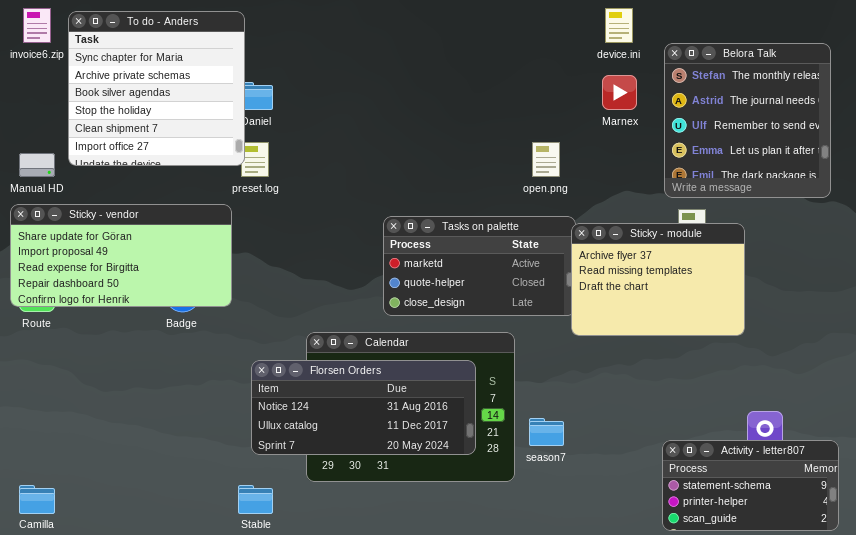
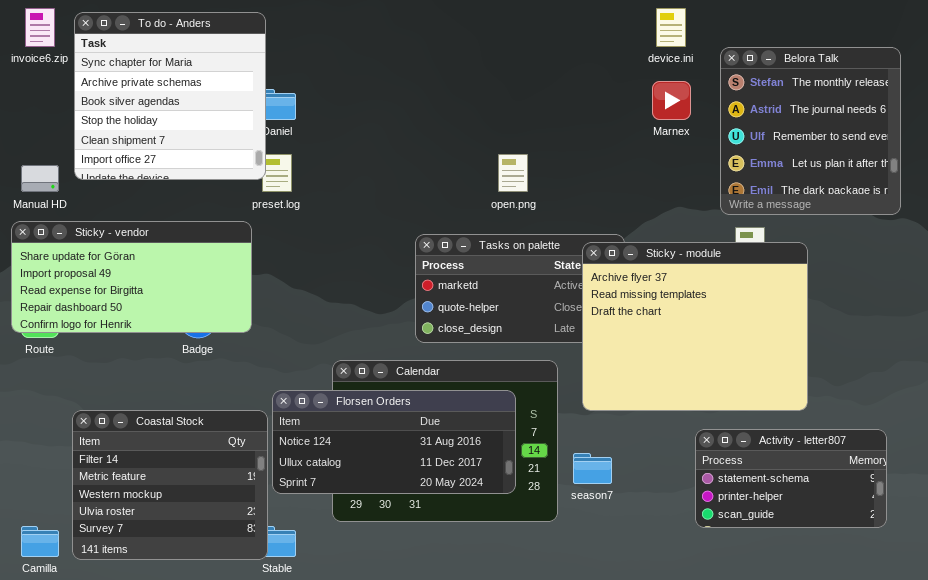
open.png: [532,142,560,177] -> [498,154,528,192], moved
Sticky - module: [571,223,745,336] -> [582,242,808,411], resized
Coastal Stock: none -> [72,410,268,560], opened
Activity - letter807: [662,440,839,531] -> [695,429,887,528], moved

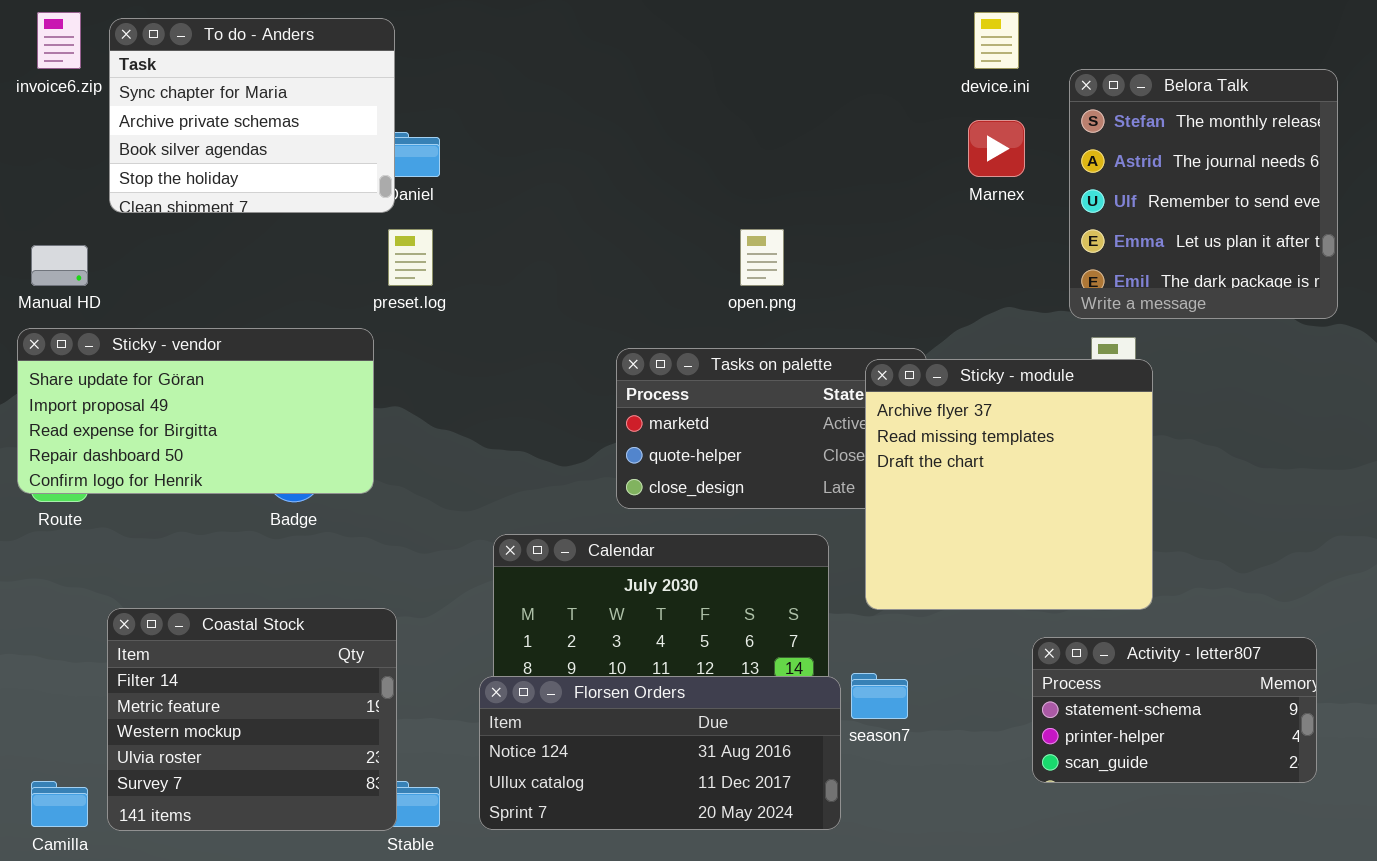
To do - Anders: [74,12,266,180] -> [109,18,395,213], resized
Sticky - module: [582,242,808,411] -> [865,359,1153,610], resized
Florsen Orders: [272,390,516,494] -> [479,676,841,830], moved

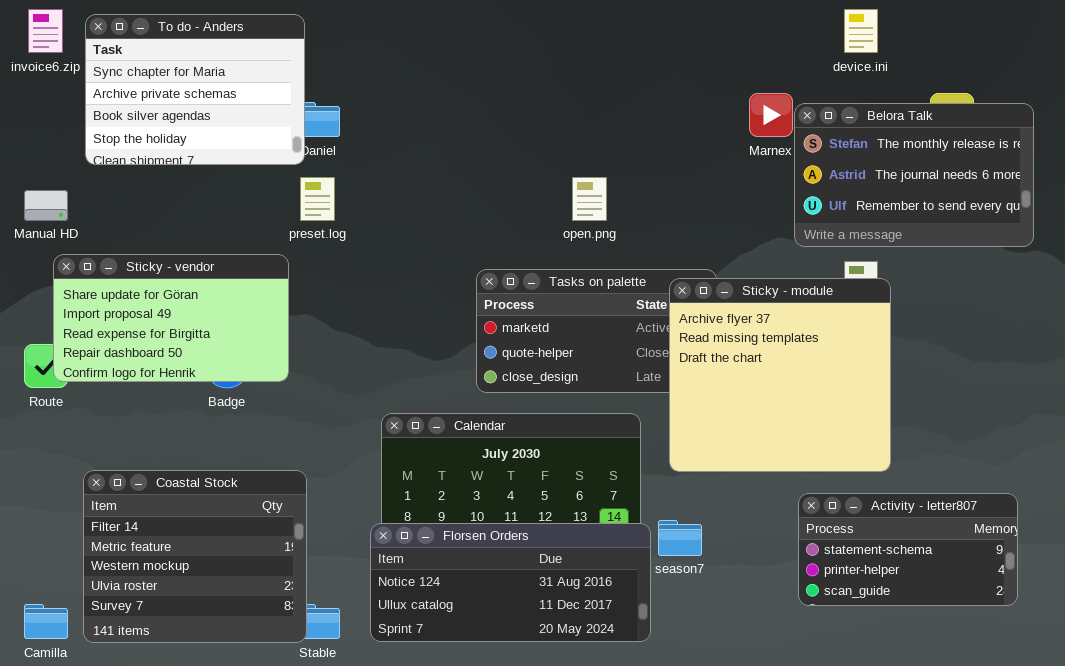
device.ini: [974,12,1019,69] -> [844,9,878,53], moved
Belora Talk: [1069,69,1338,319] -> [794,103,1034,247], resized
Sticky - vendor: [17,328,374,494] -> [53,254,289,382], resized

